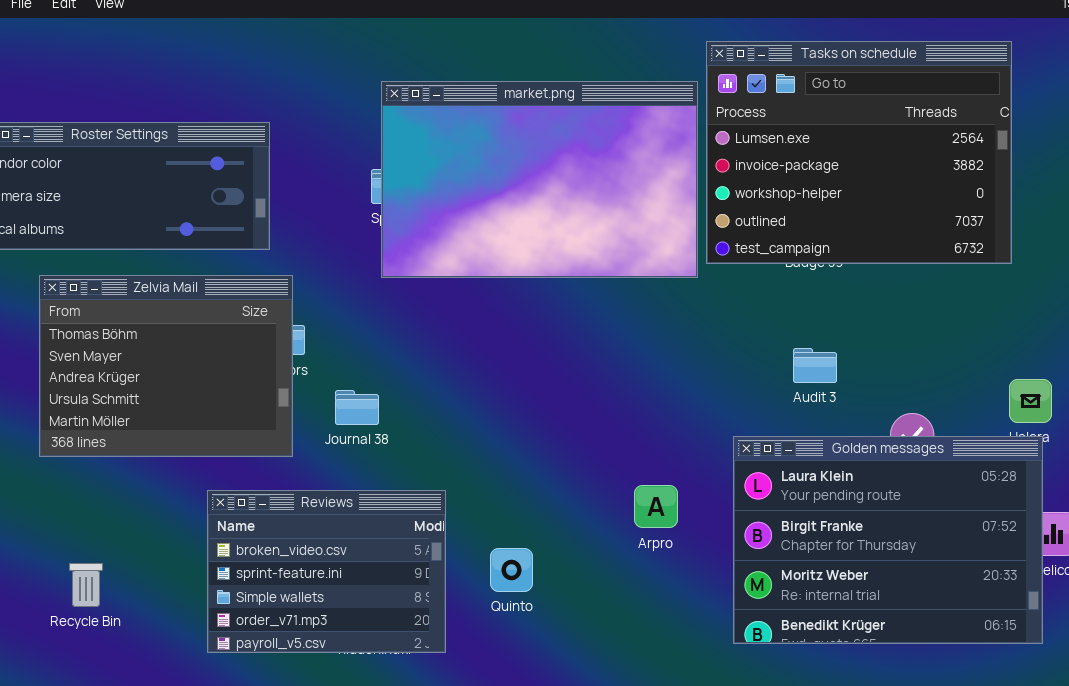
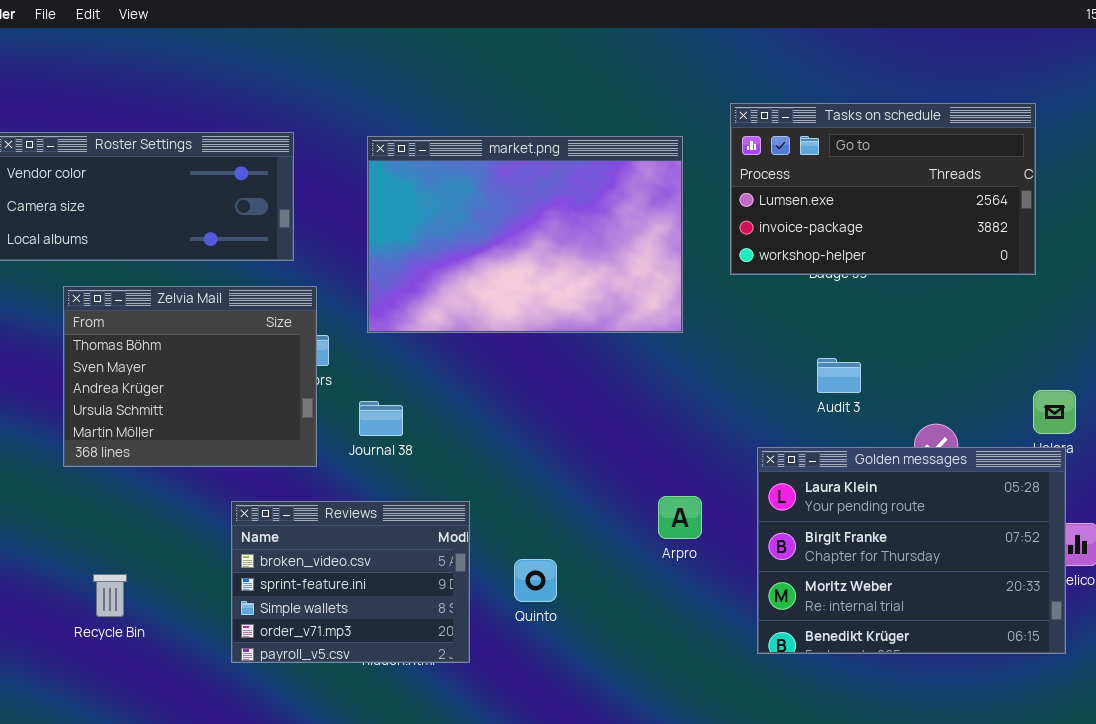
Tasks on schedule: [706,41,1012,264] -> [730,103,1036,275], resized
market.png: [381,81,698,278] -> [367,136,683,333], moved

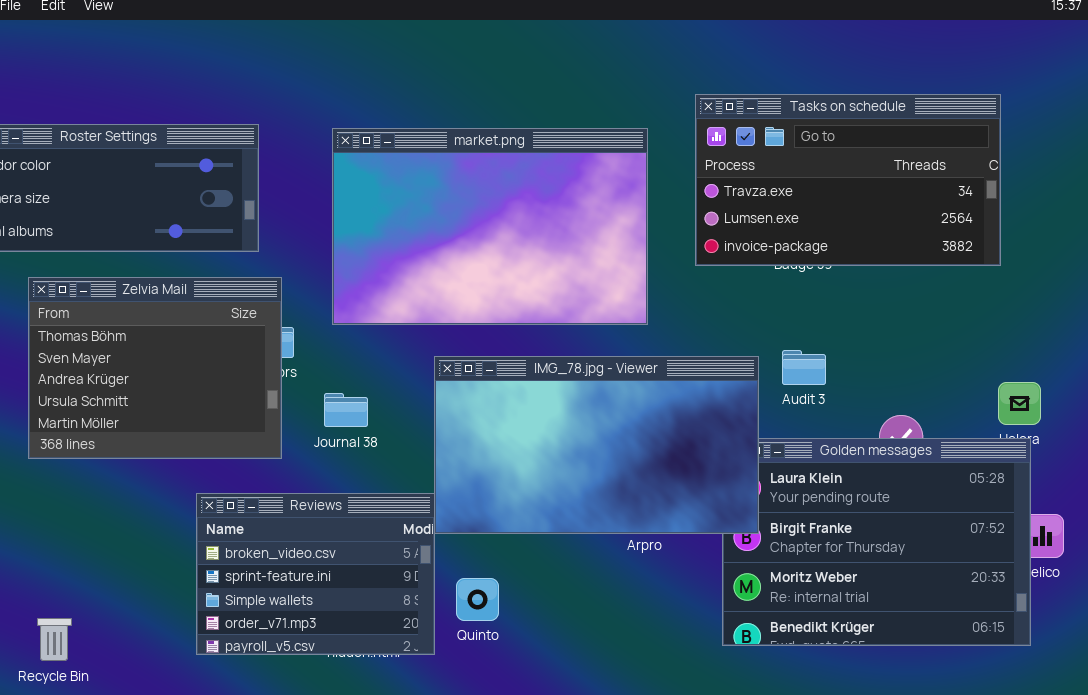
Tasks on schedule: [730,103,1036,275] -> [695,94,1001,266], scrolled up 1 row
IMG_78.jpg - Viewer: none -> [434,356,759,534], opened
Quinto: [514,559,557,602] -> [456,578,499,621], moved
Recycle Bin: [93,574,127,617] -> [37,618,72,661], moved

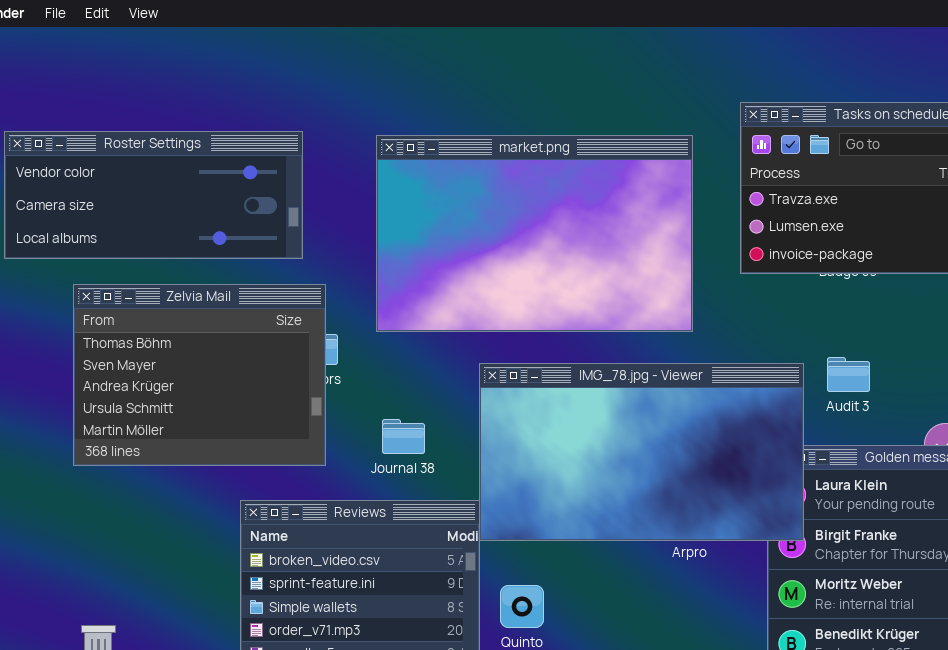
Journal 38: [324,393,368,427] -> [382,419,425,454], moved

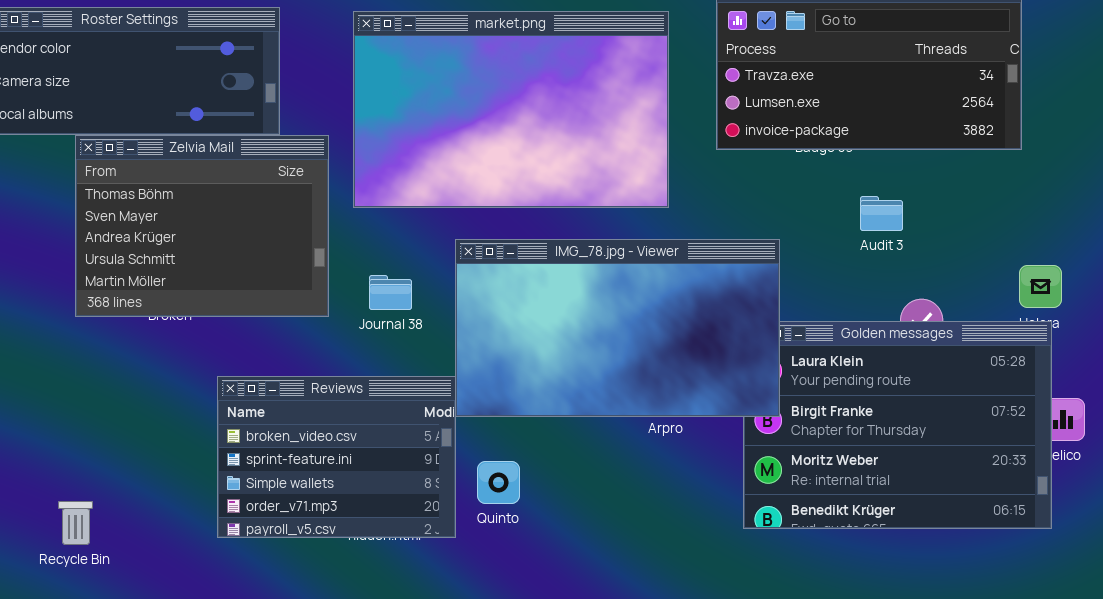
Zelvia Mail: [73,284,326,466] -> [75,135,329,317], moved
Audit 3: [827,357,870,392] -> [860,196,903,231], moved
Journal 38: [382,419,425,454] -> [369,275,412,310], moved

